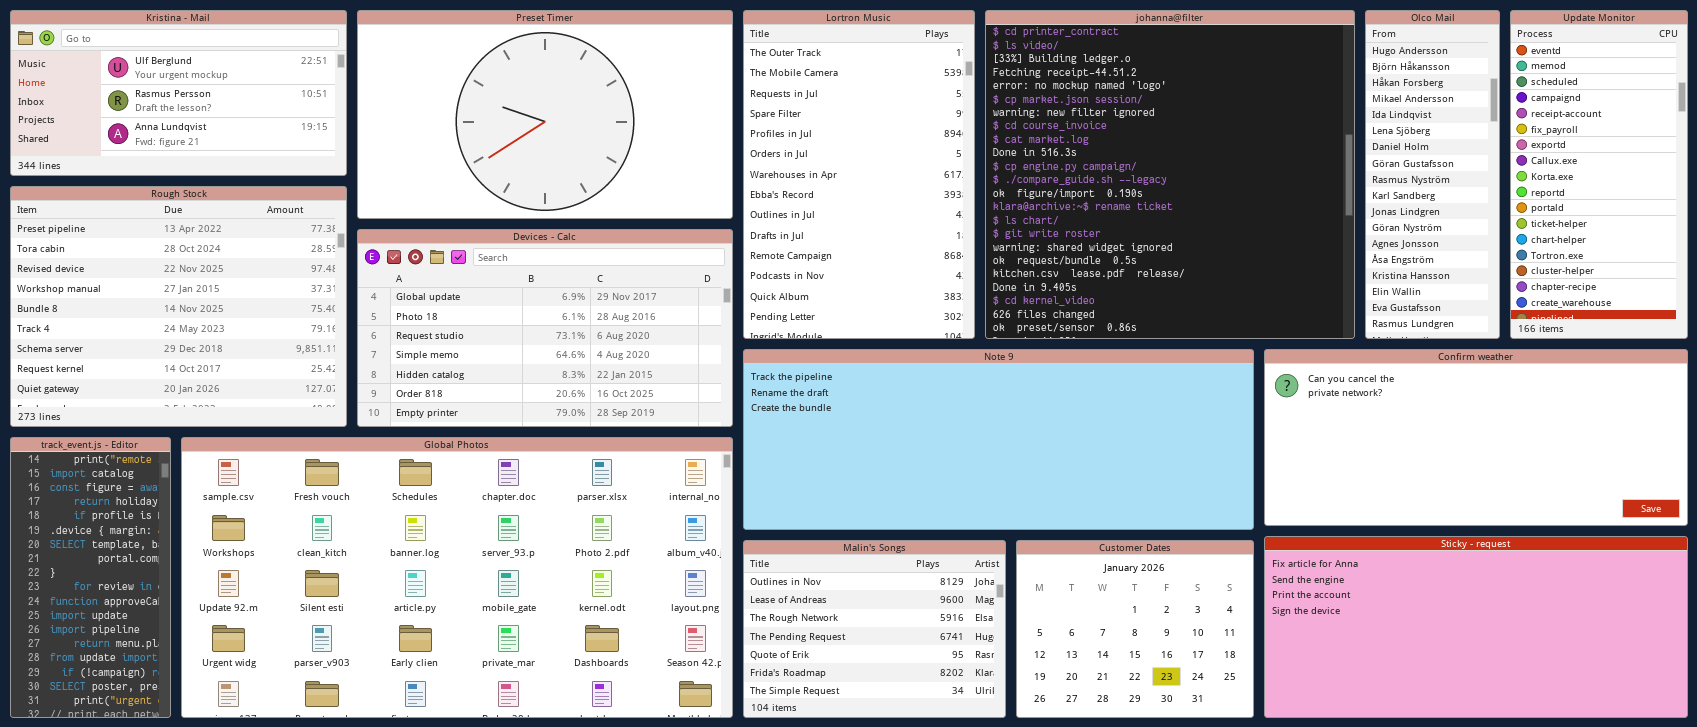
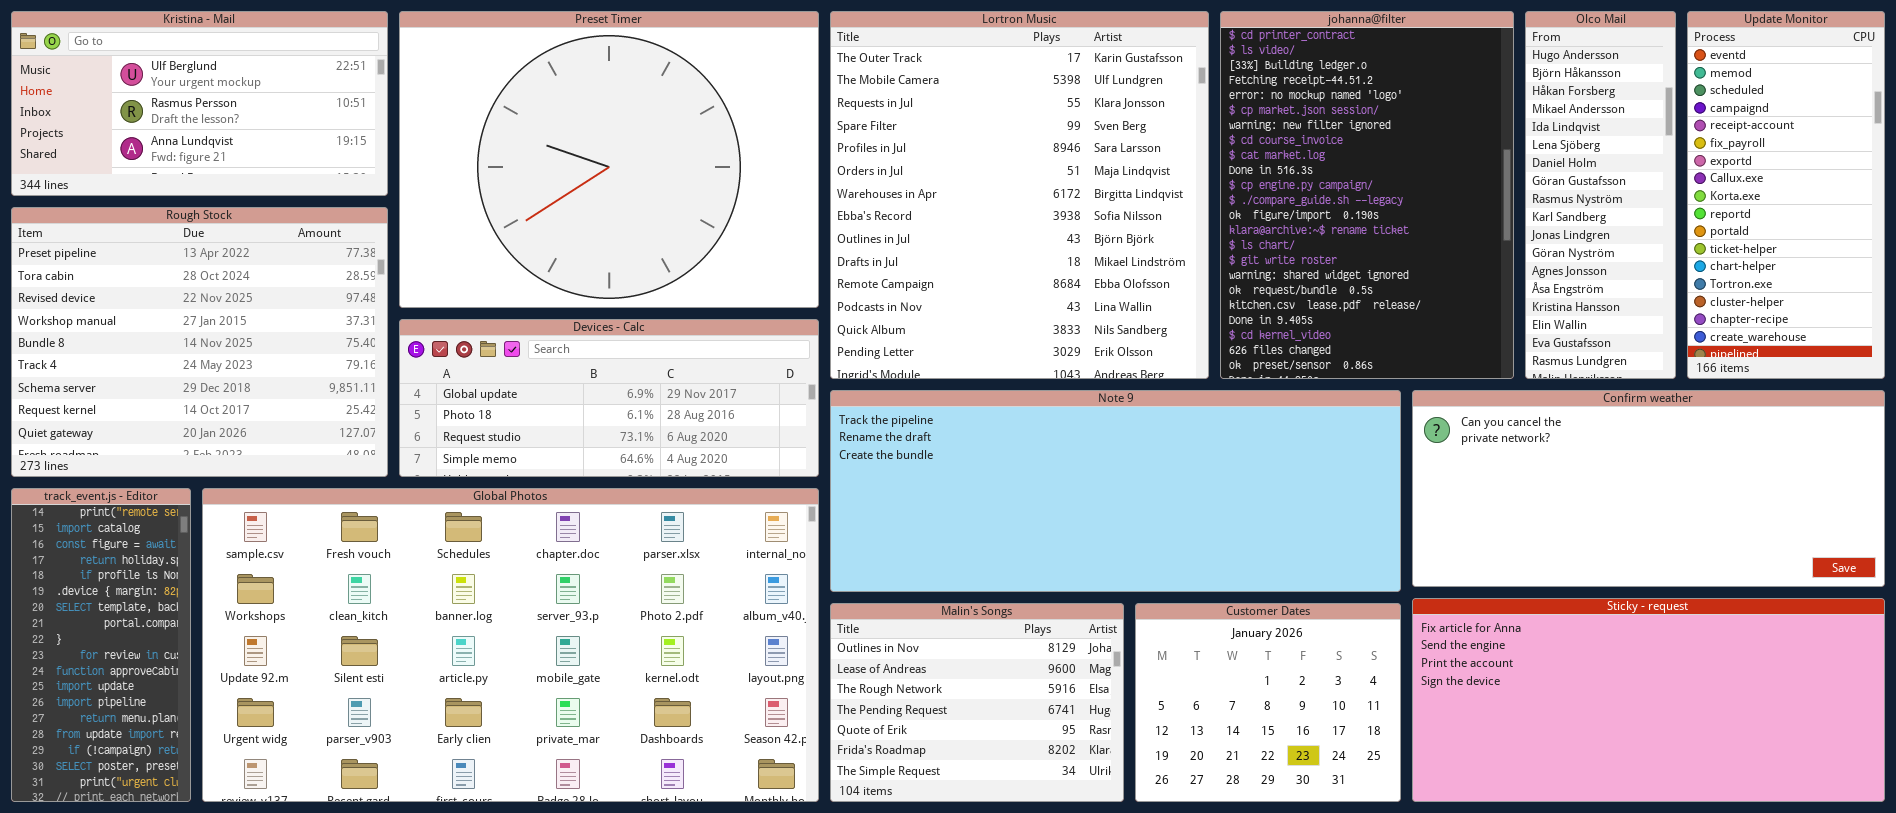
Preset Timer: [357,10,733,219] -> [399,11,819,308], resized
Lortron Music: [743,10,975,339] -> [830,11,1209,379], resized
johanna@filter: [985,10,1355,339] -> [1220,11,1514,379], resized
Devices - Calc: [357,229,733,427] -> [399,319,819,477], resized

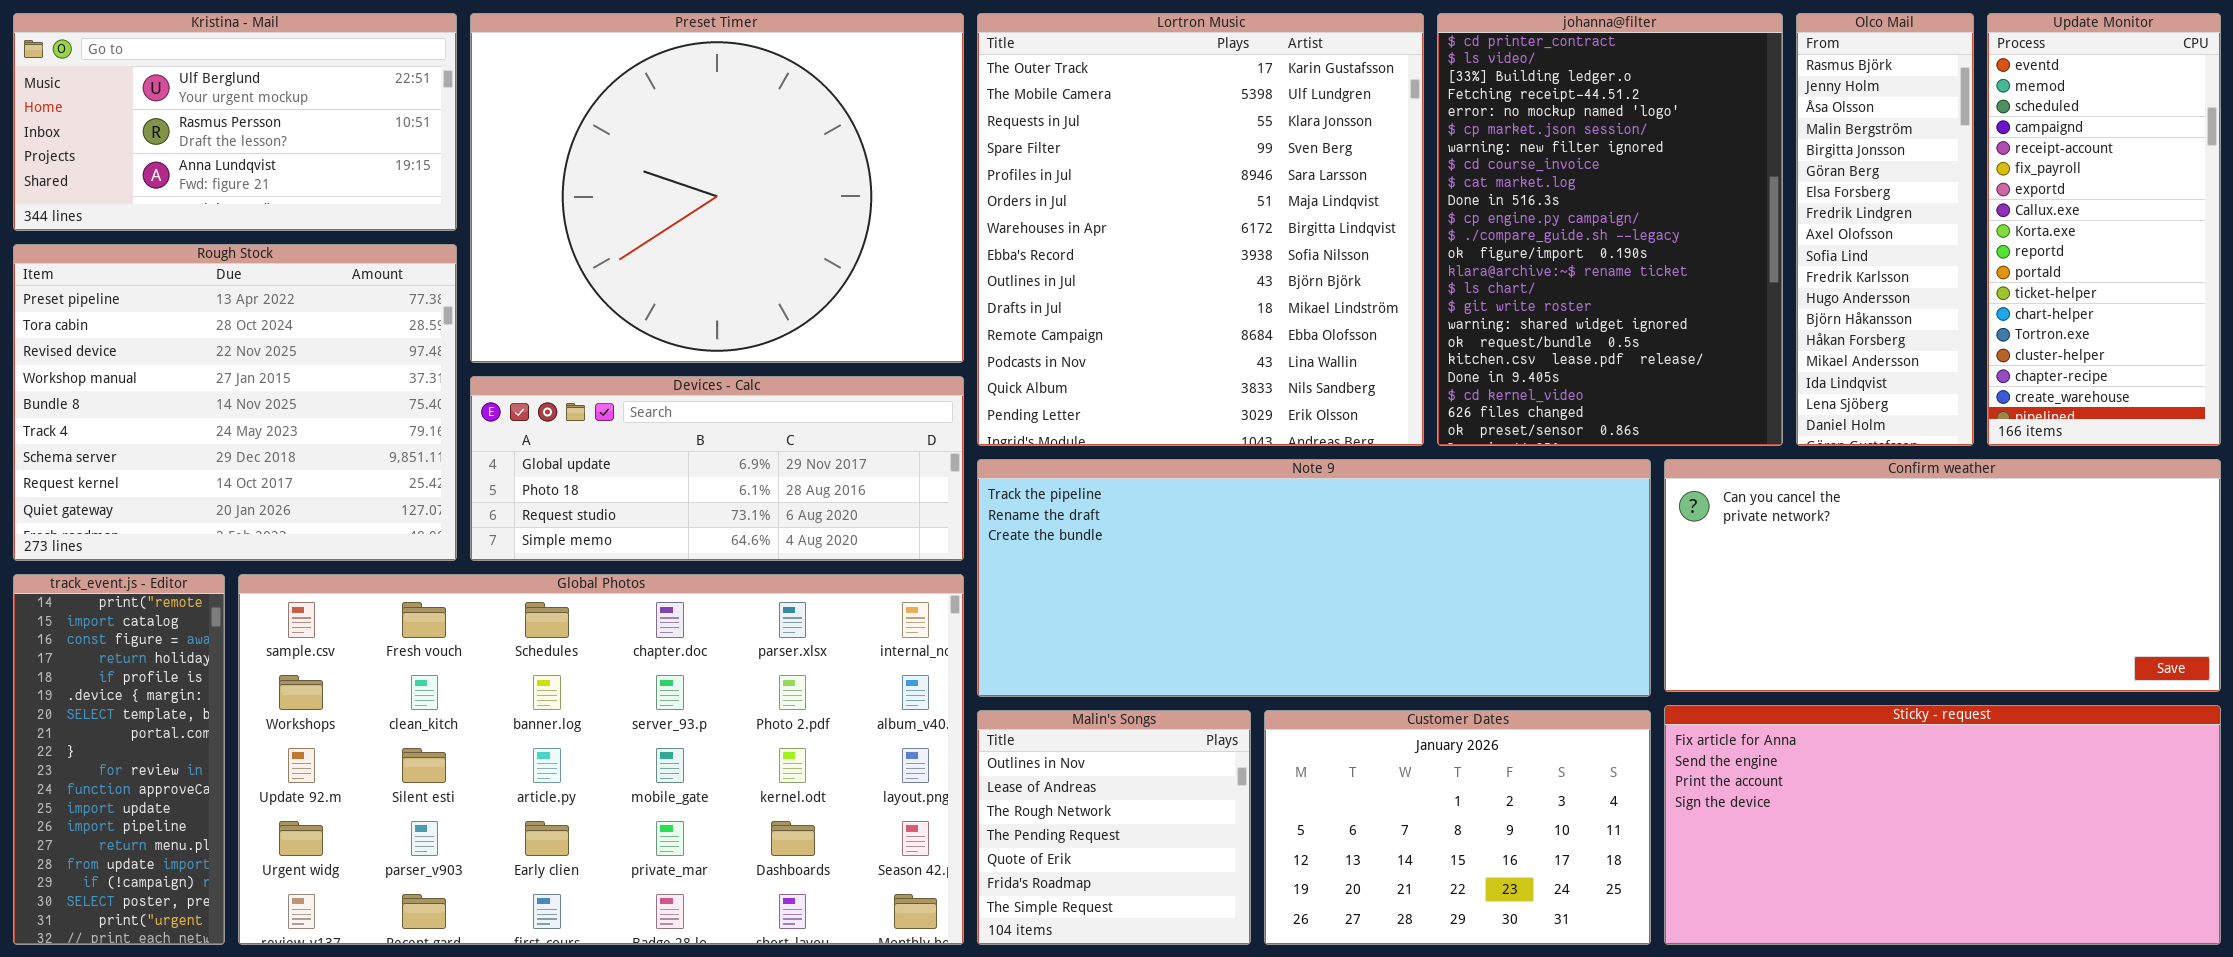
Olco Mail: [1525,11,1676,379] -> [1796,13,1974,446], scrolled up 11 rows
Malin's Songs: [830,603,1124,802] -> [977,710,1251,945], resized
Customer Dates: [1135,603,1401,802] -> [1264,710,1651,945], resized

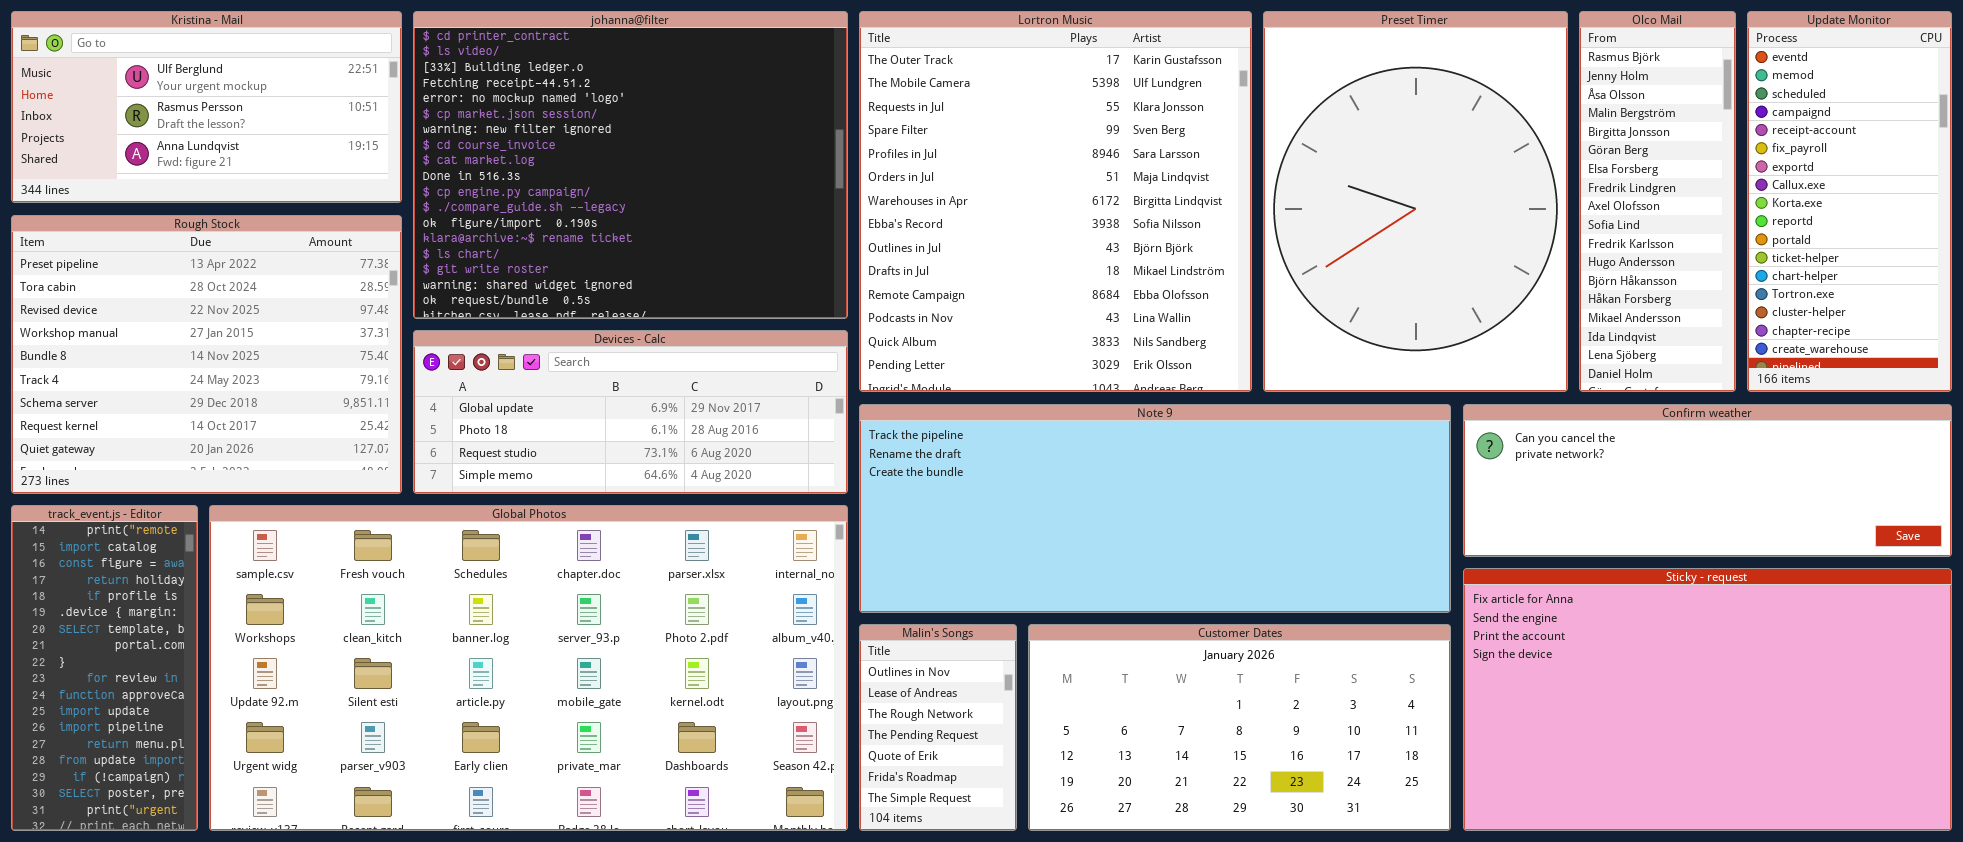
Preset Timer: [470,13,964,363] -> [1263,11,1568,392], moved, resized
johanna@filter: [1437,13,1783,446] -> [413,11,848,319], moved, resized
Confirm weather: [1664,459,2221,692] -> [1463,404,1952,557], resized
Sticky - request: [1664,705,2221,945] -> [1463,568,1952,831], resized
Malin's Songs: [977,710,1251,945] -> [859,624,1017,831], resized
Customer Dates: [1264,710,1651,945] -> [1028,624,1451,831], resized

